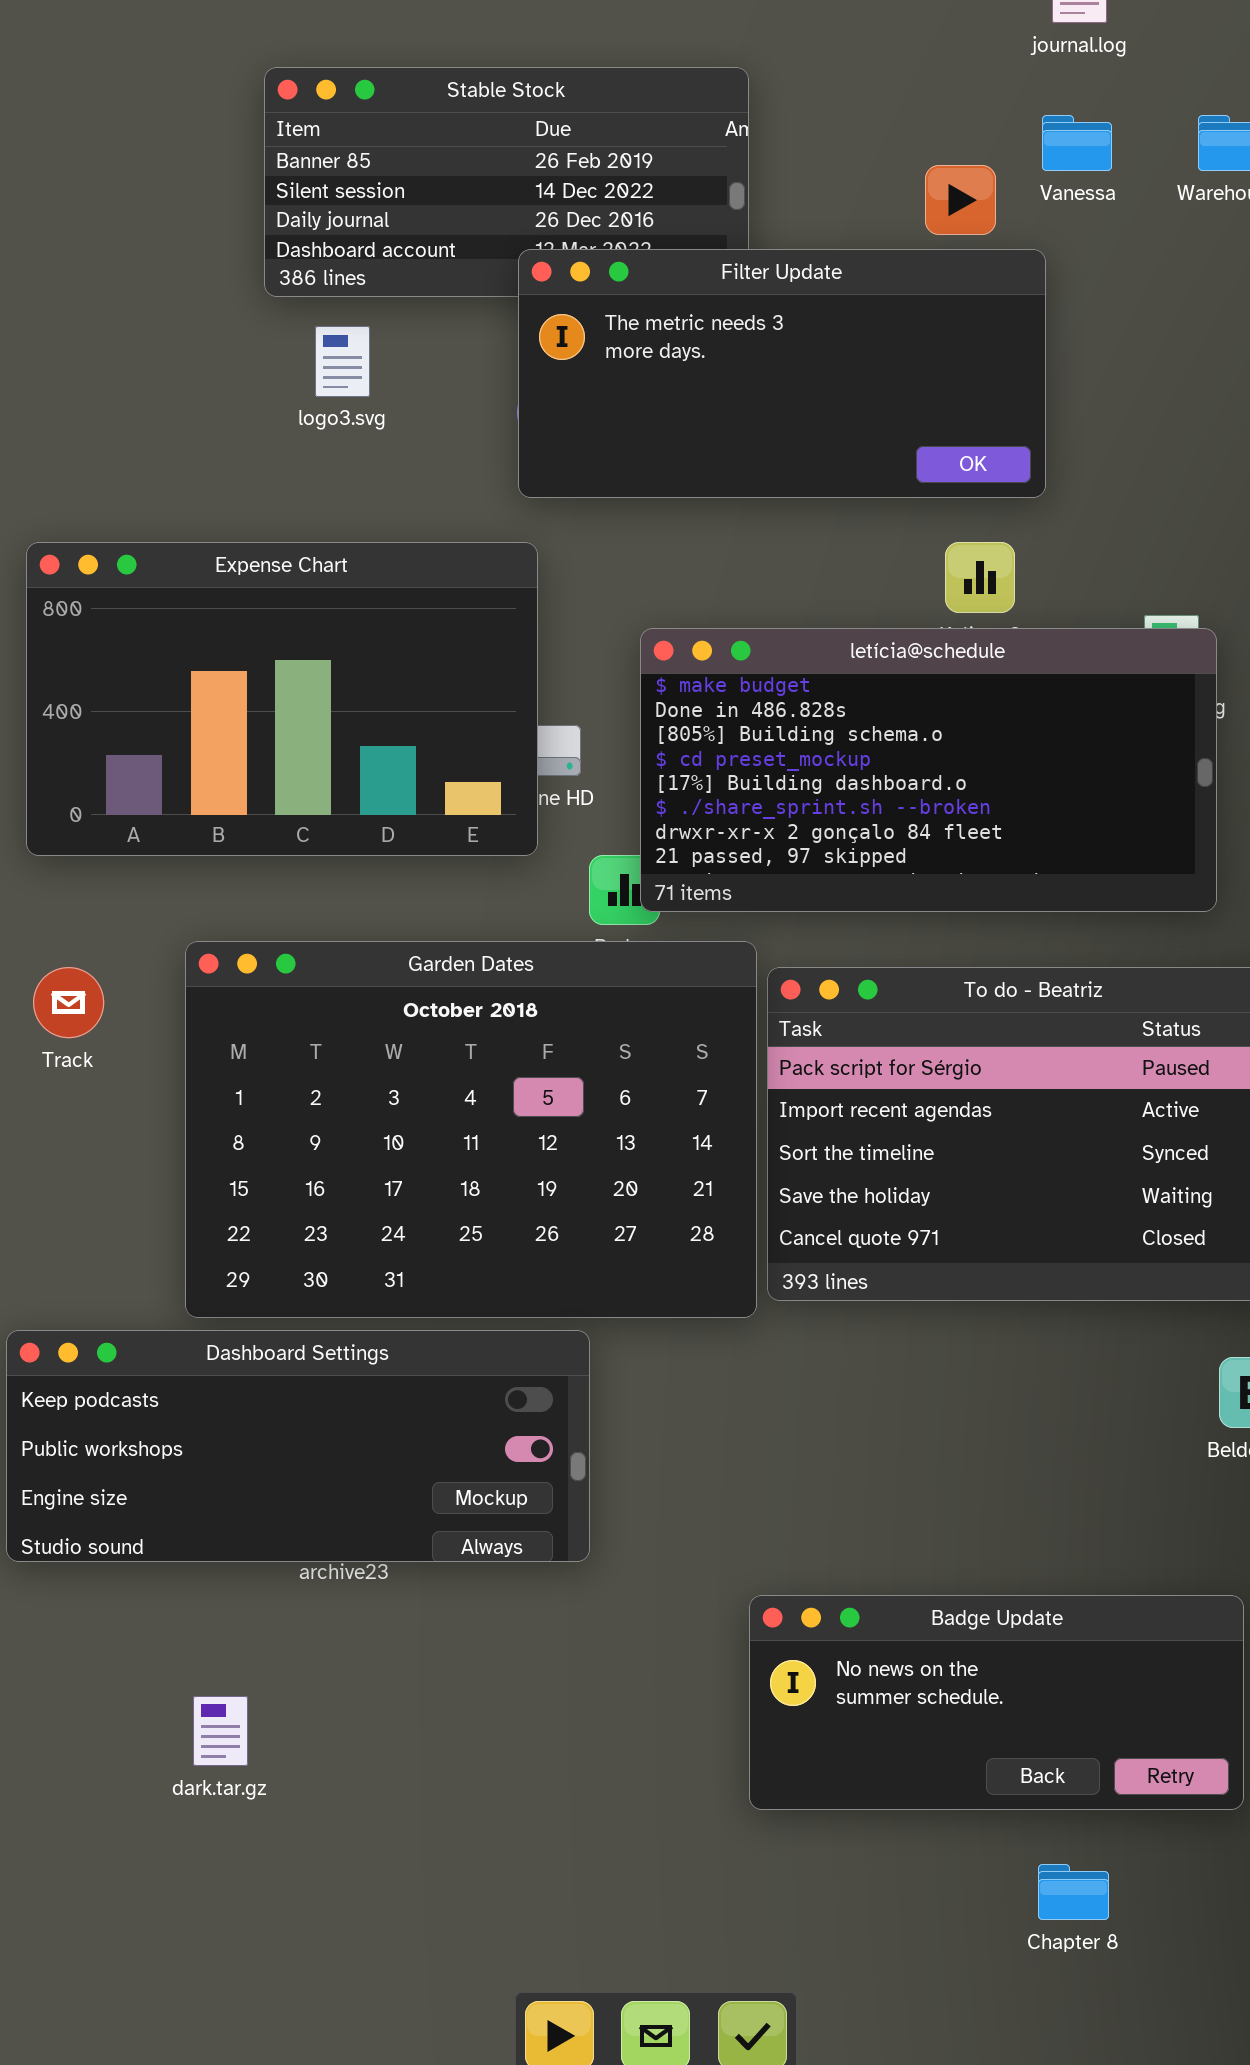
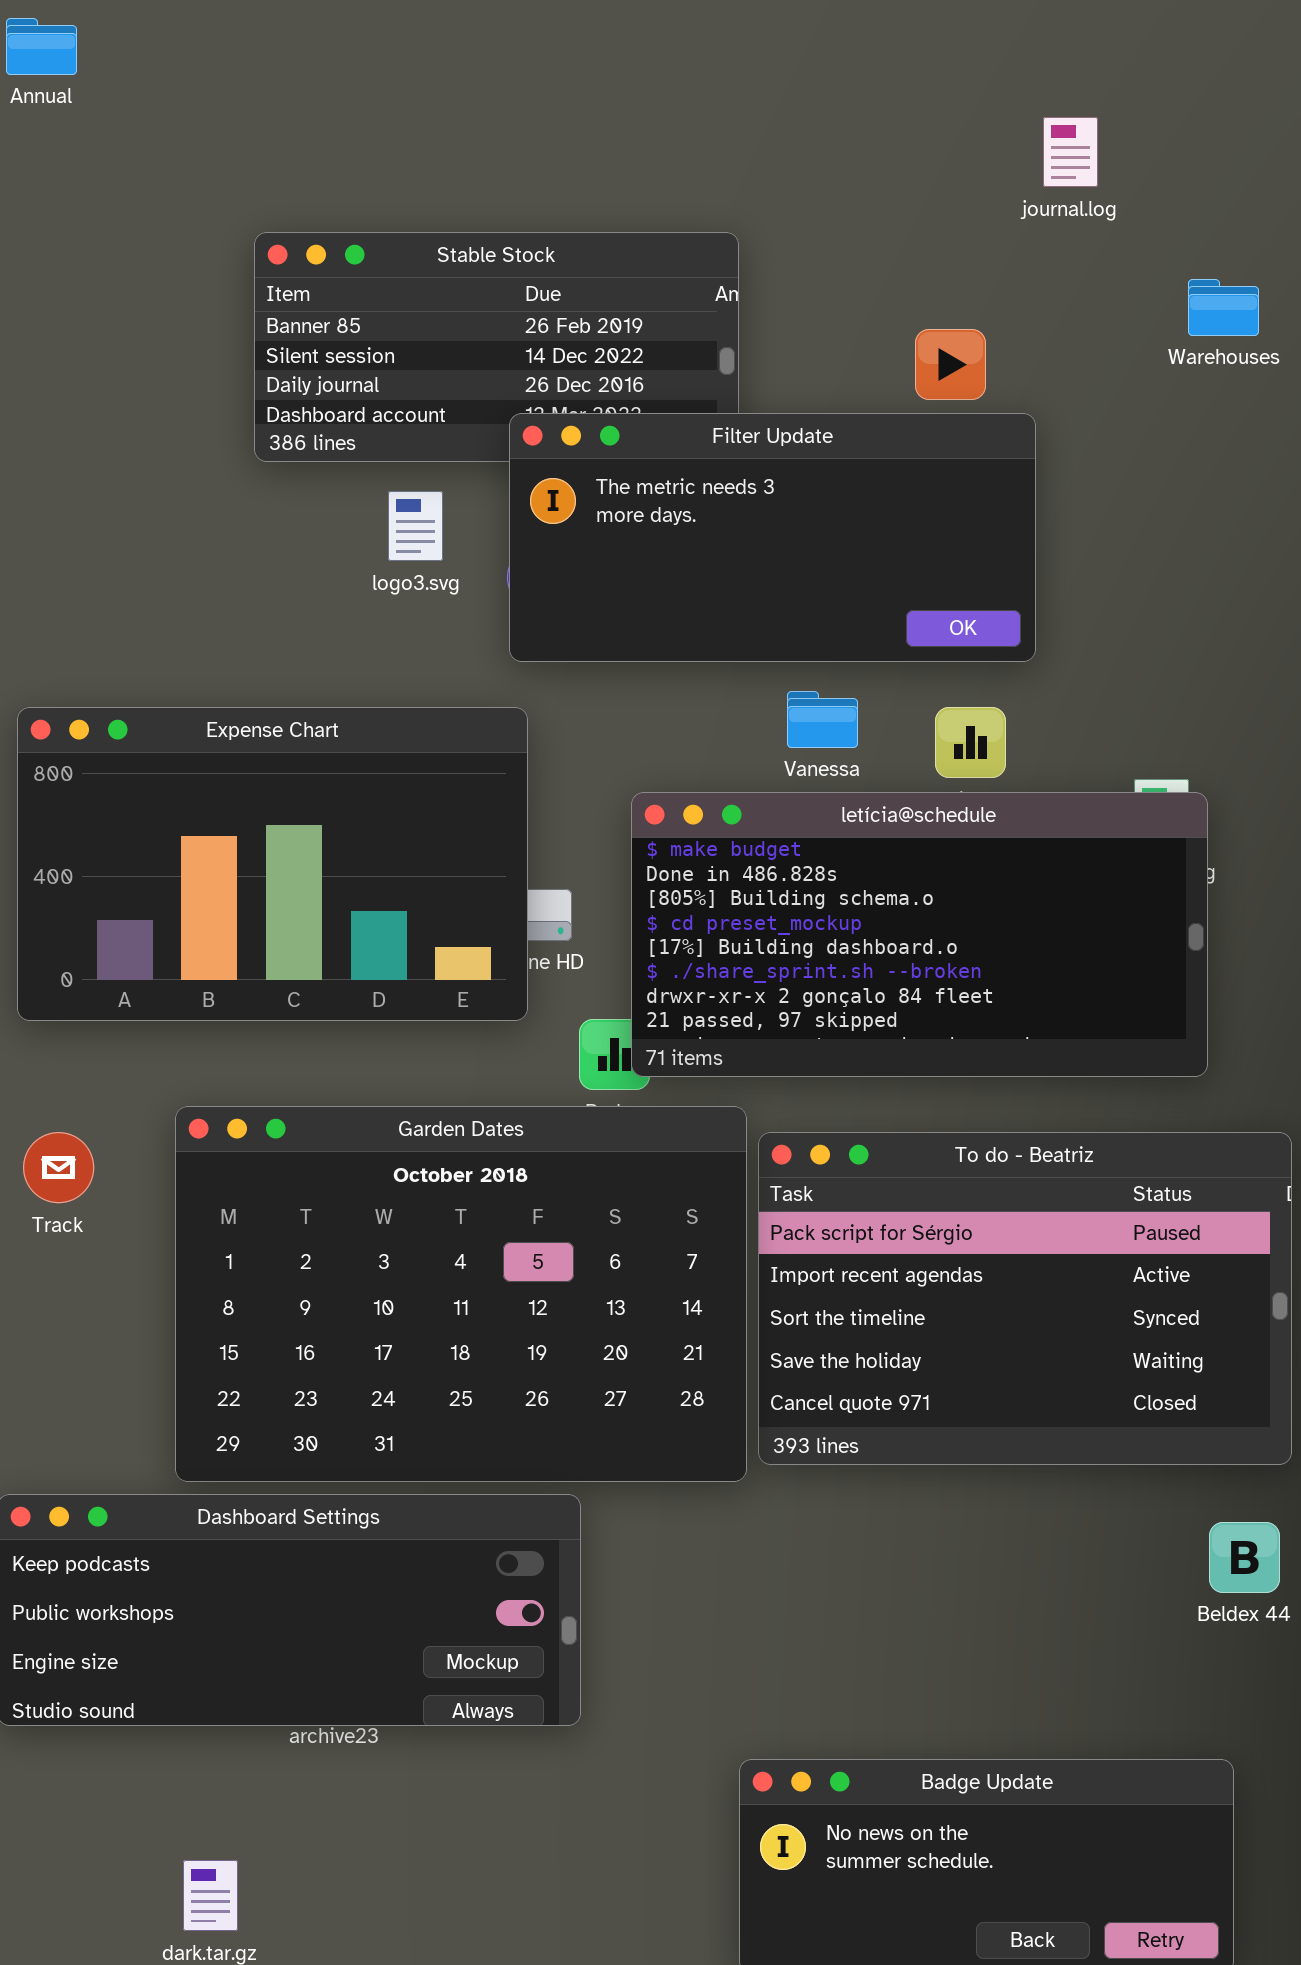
Vanessa: [1042,115,1112,171] -> [787,691,858,748], moved
logo3.svg: [315,326,370,397] -> [388,491,443,561], moved

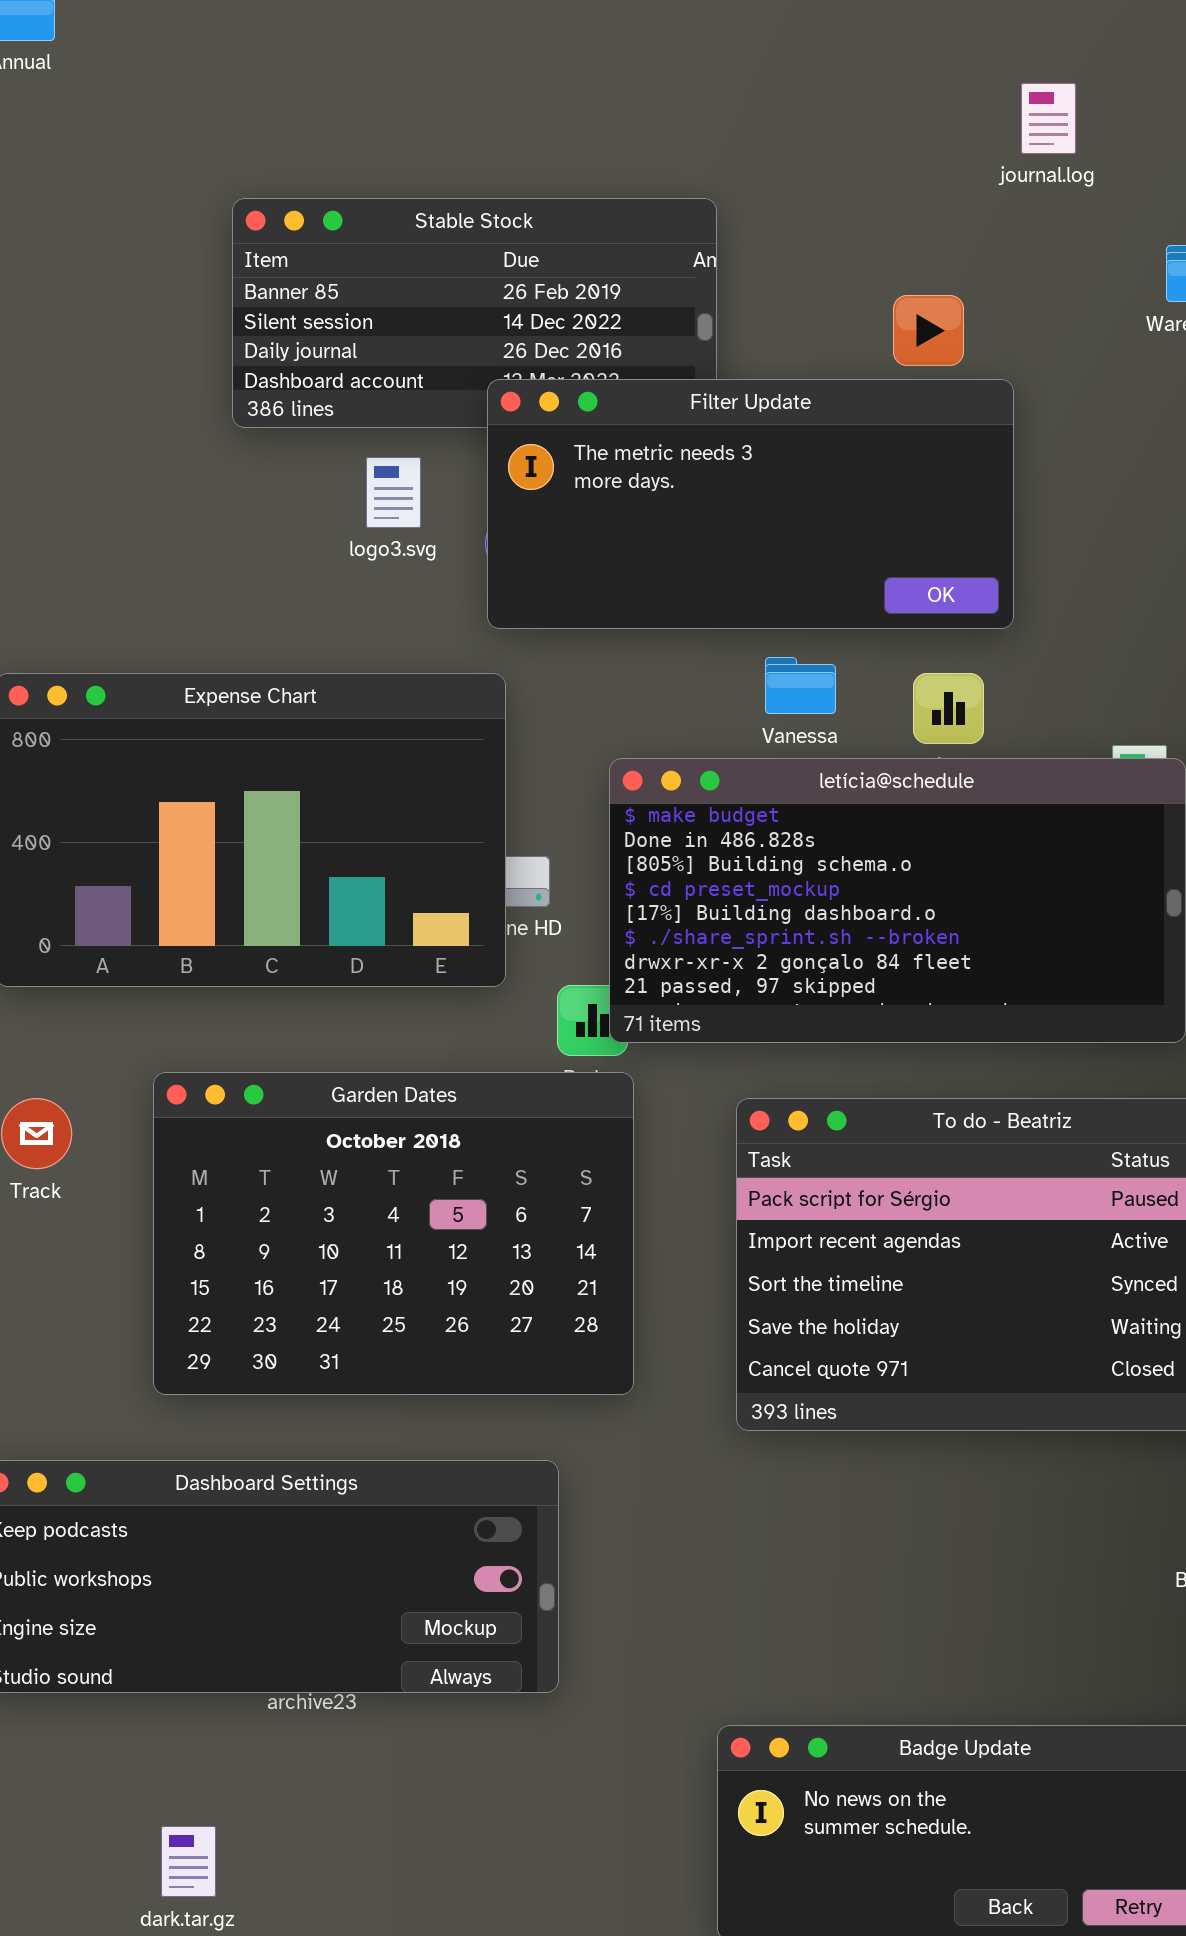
Garden Dates: [175,1106,747,1482] -> [153,1072,634,1395], resized

